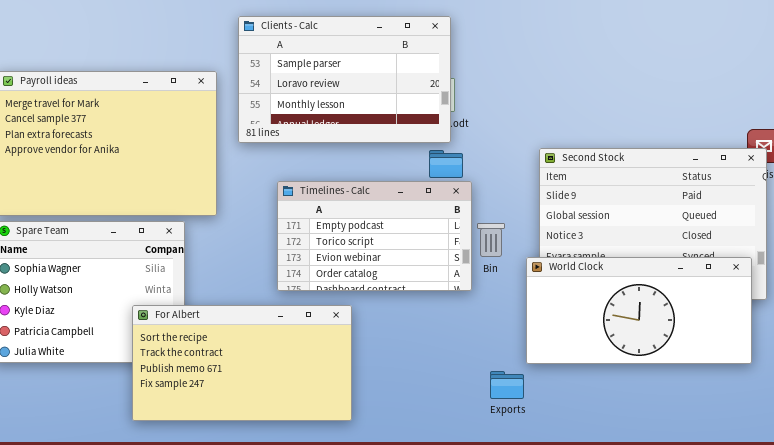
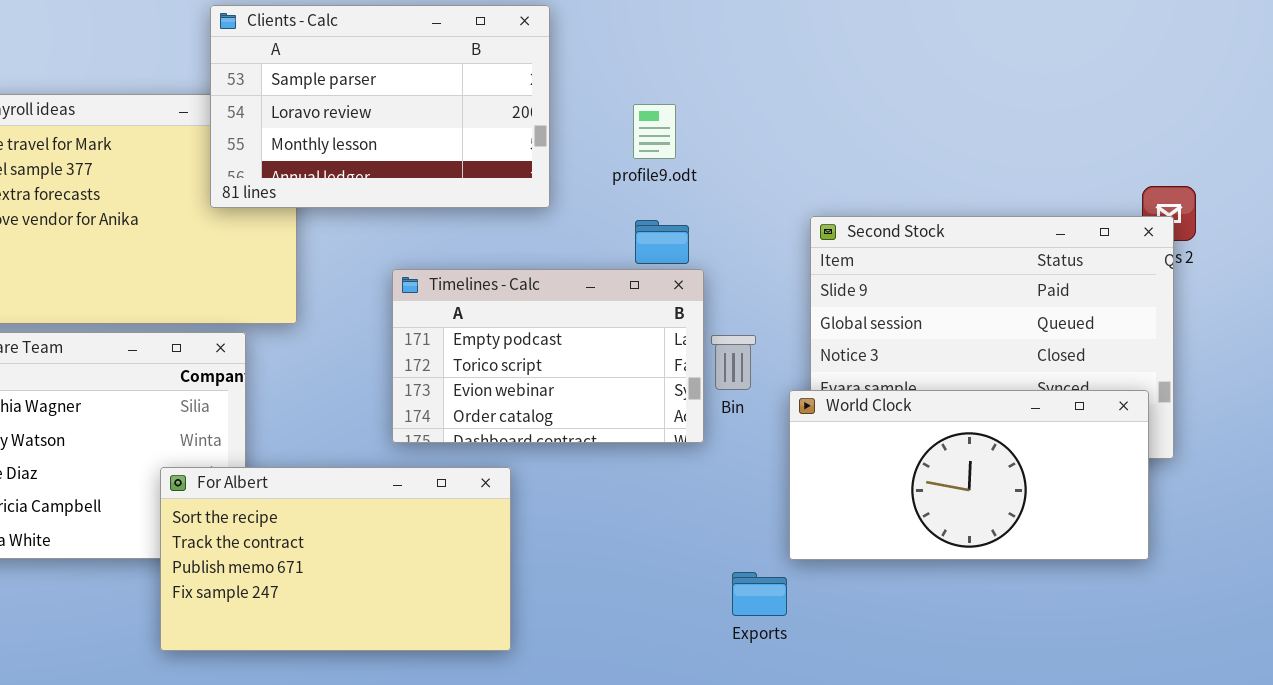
Clients - Calc: [238,16,451,143] -> [210,5,550,208], moved

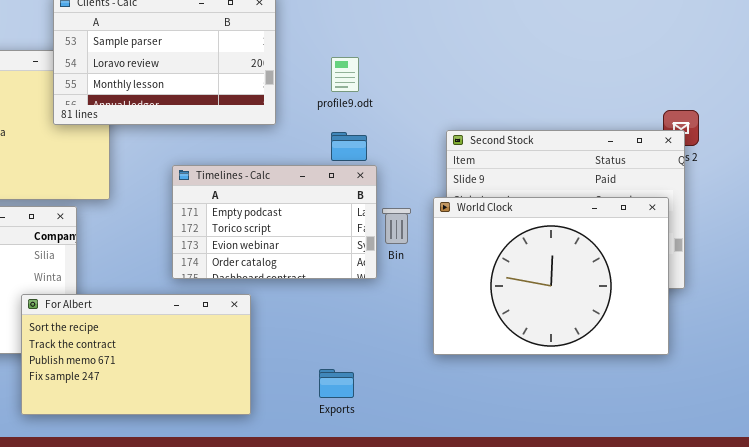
World Clock: [789,390,1149,560] -> [433,197,669,355], resized
Exports: [732,572,787,616] -> [319,369,354,398], moved

